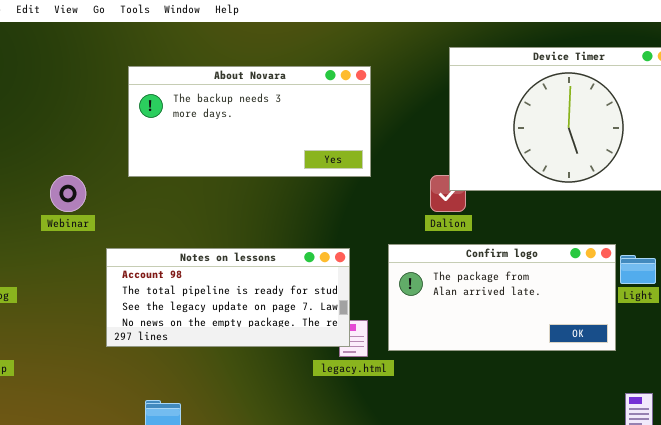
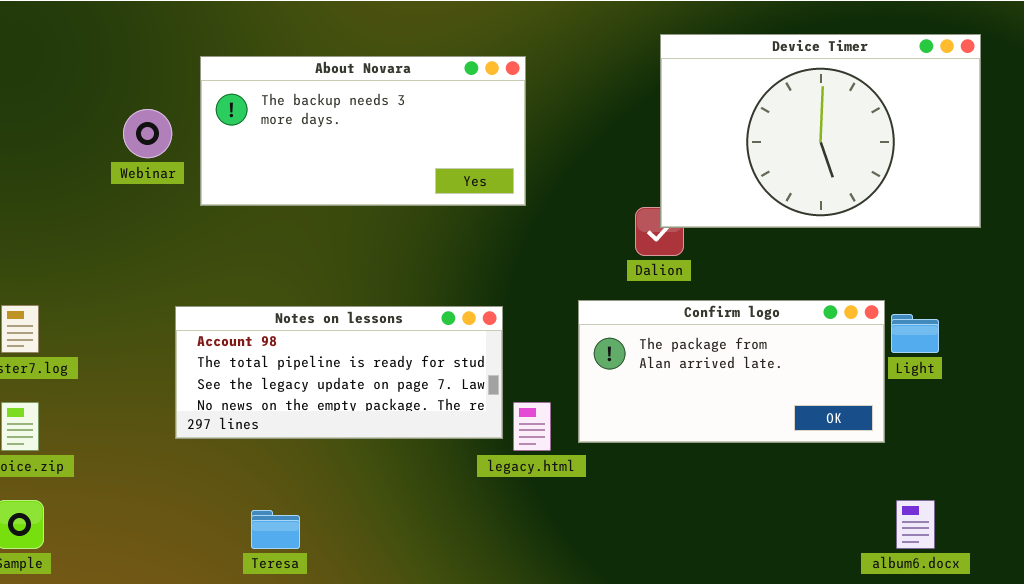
About Novara: [128,66,371,177] -> [200,56,526,206], moved
Webinar: [50,175,86,212] -> [123,109,172,158], moved
Notes on lessons: [106,248,350,347] -> [175,306,503,439], moved

